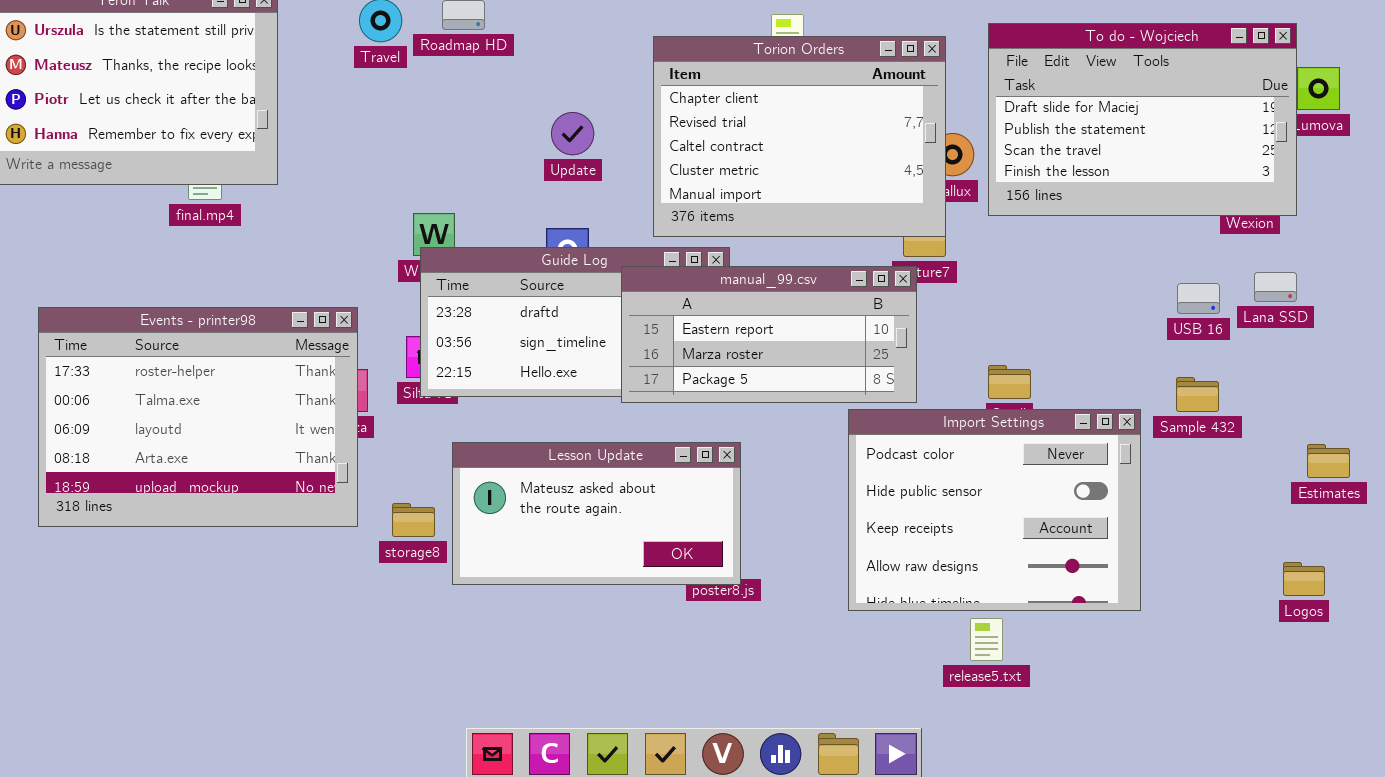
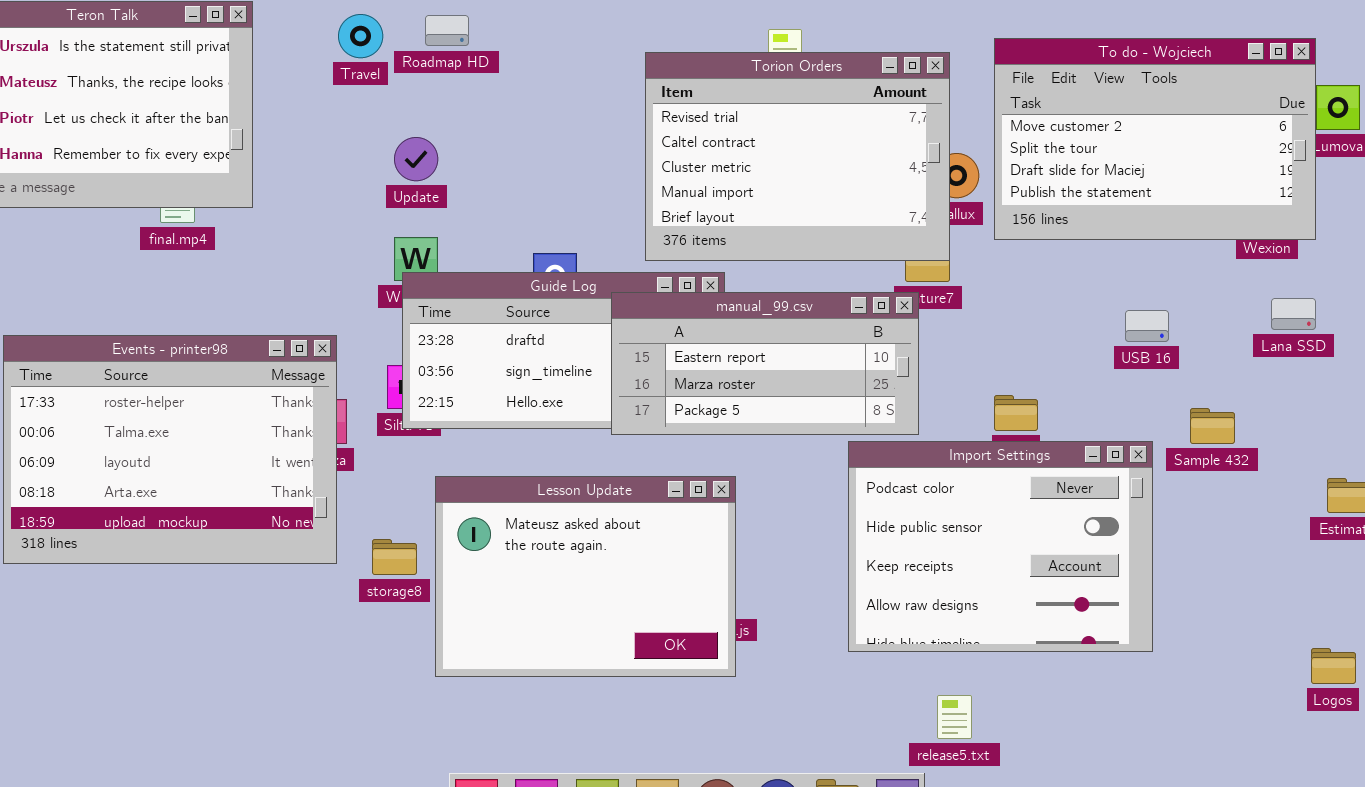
To do - Wojciech: [988,23,1297,216] -> [994,38,1316,240], scrolled up 2 rows
Torion Orders: [653,36,946,237] -> [645,52,950,261], scrolled down 1 row
Update: [551,112,594,155] -> [394,137,438,181], moved
USB 16: [1177,283,1220,314] -> [1125,310,1169,342], moved
Lesson Update: [452,442,741,585] -> [435,476,736,677], resized
Logos: [1283,562,1325,596] -> [1311,648,1356,684], moved
release5.txt: [970,618,1003,661] -> [937,695,972,739], moved

